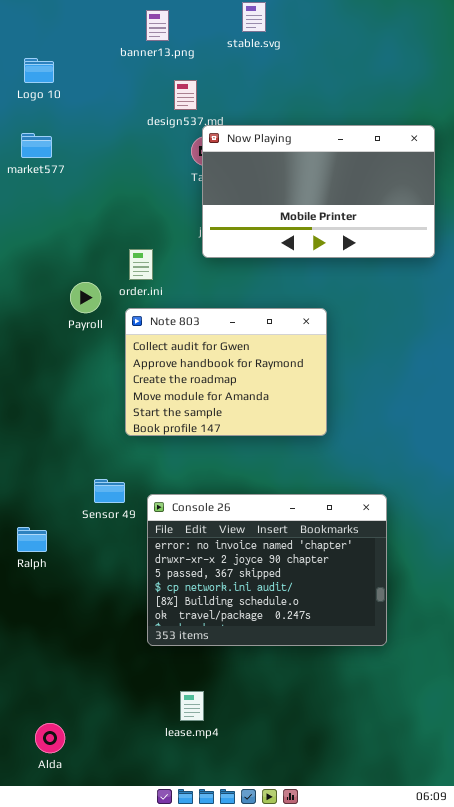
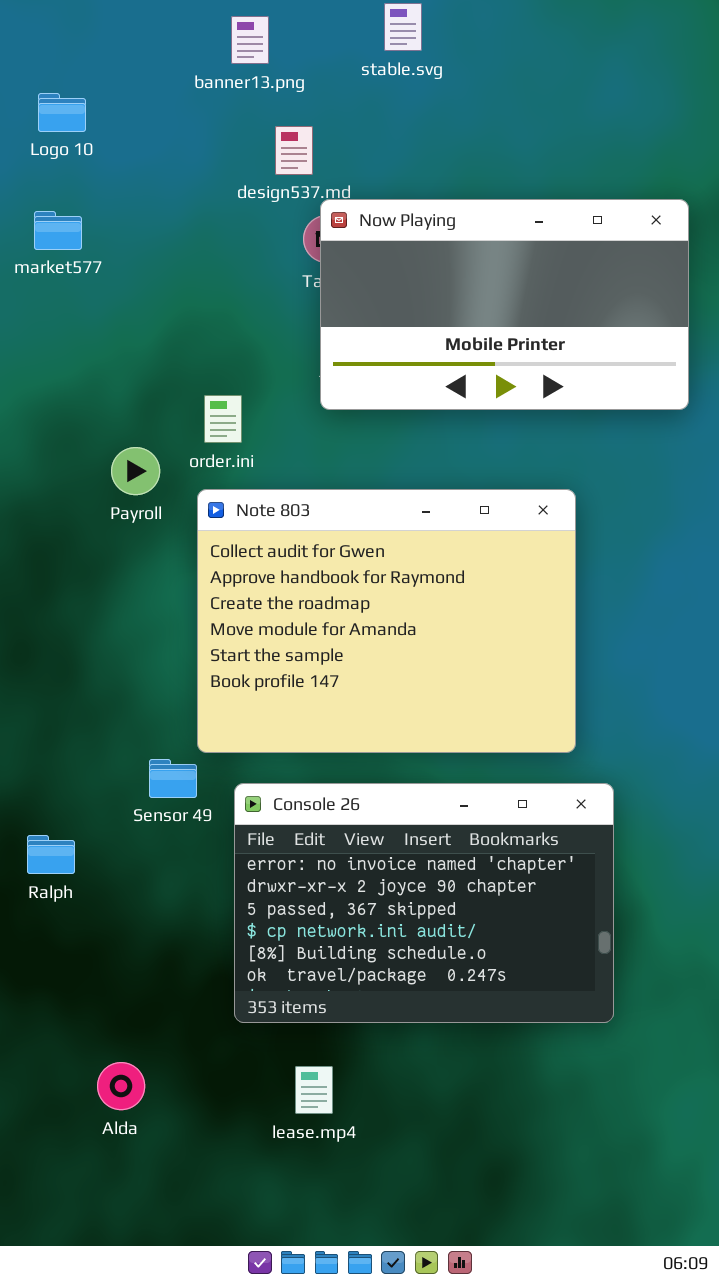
Note 803: [125,308,327,436] -> [197,489,576,753], resized
lease.mp4: [180,691,204,721] -> [295,1066,333,1114], moved
Alda: [35,723,65,753] -> [97,1062,145,1110], moved

